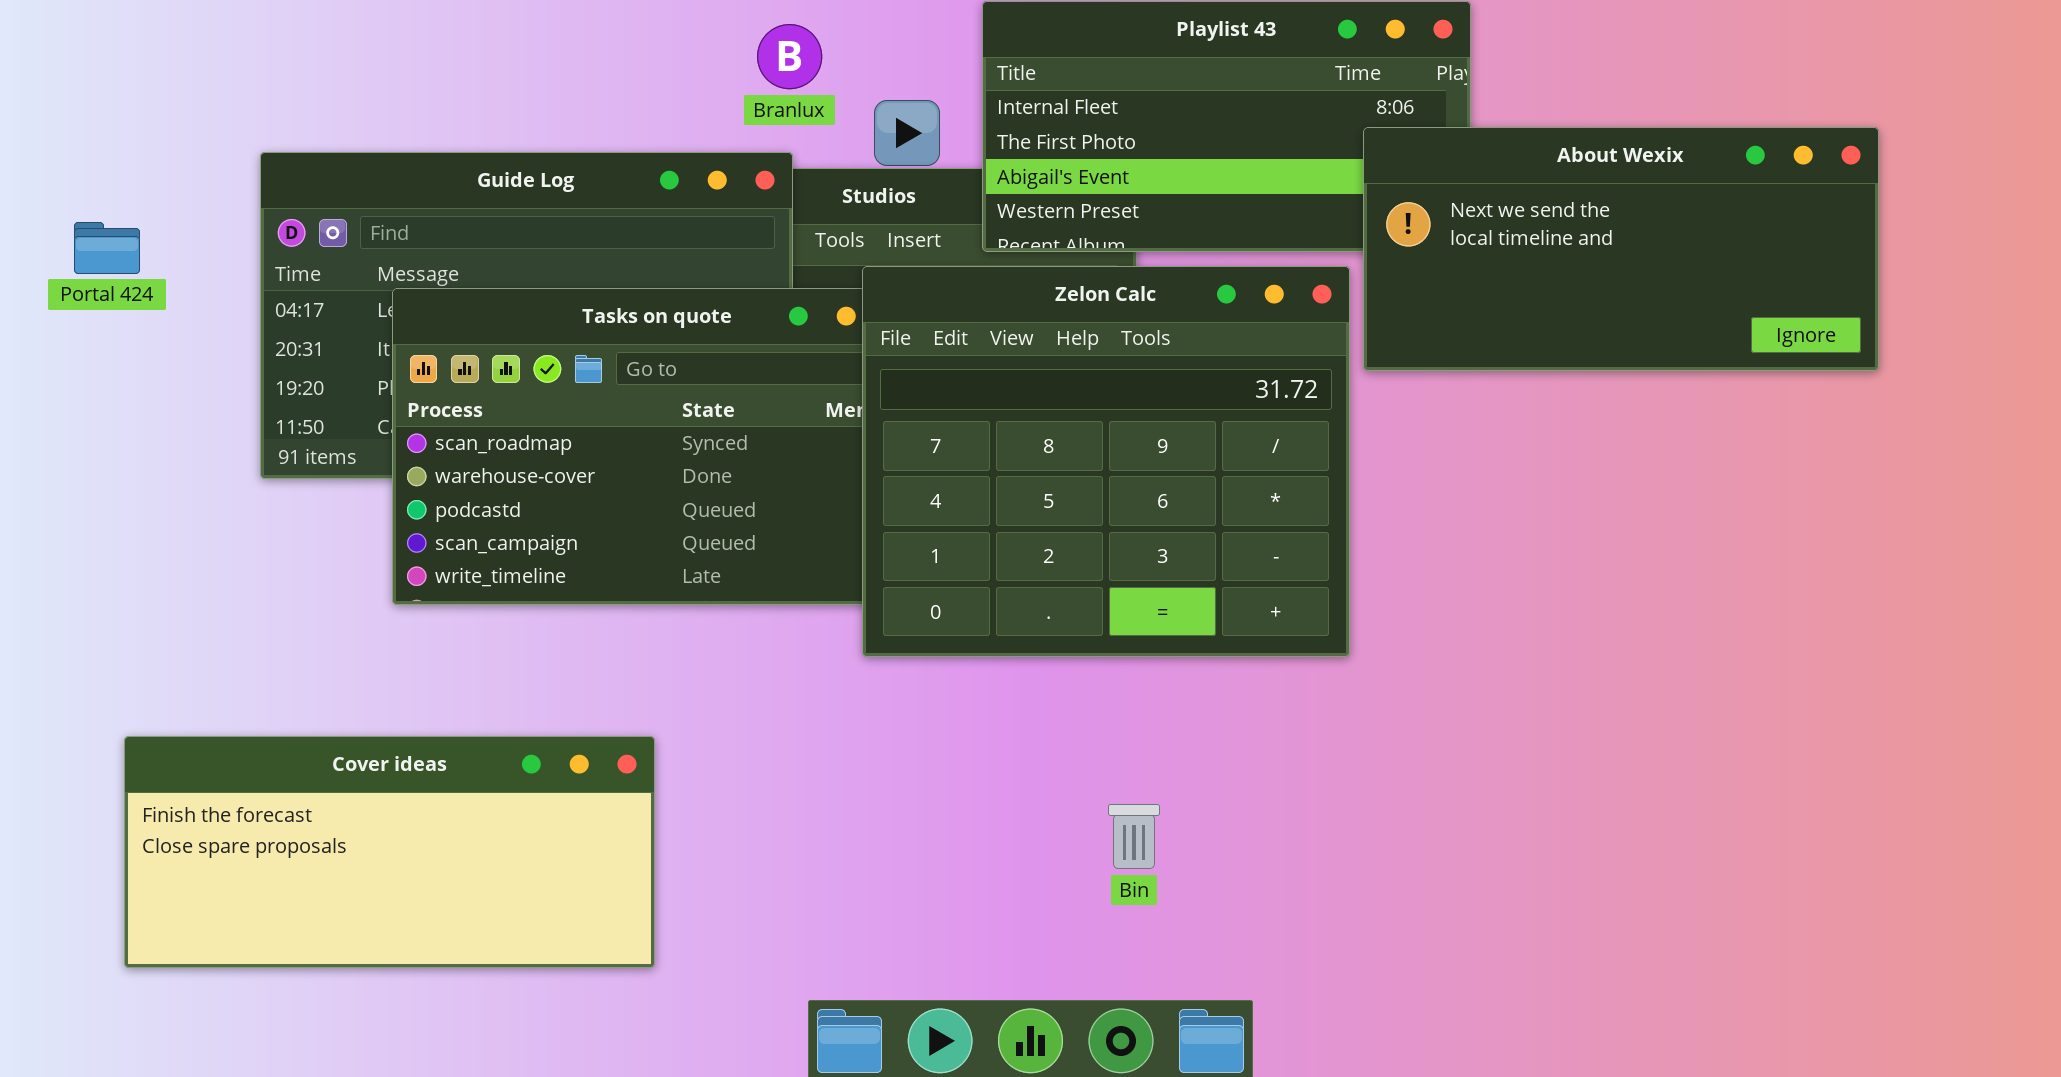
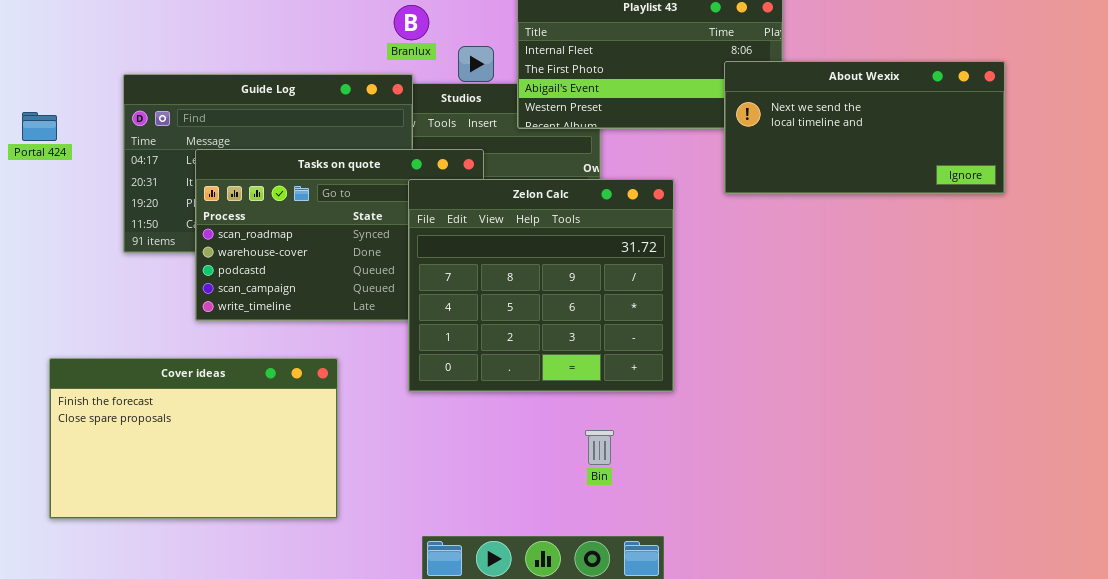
Zelon Calc: [862,266,1350,657] -> [408,179,674,392], moved
Cover ideas: [124,736,655,968] -> [49,358,338,519], resized

